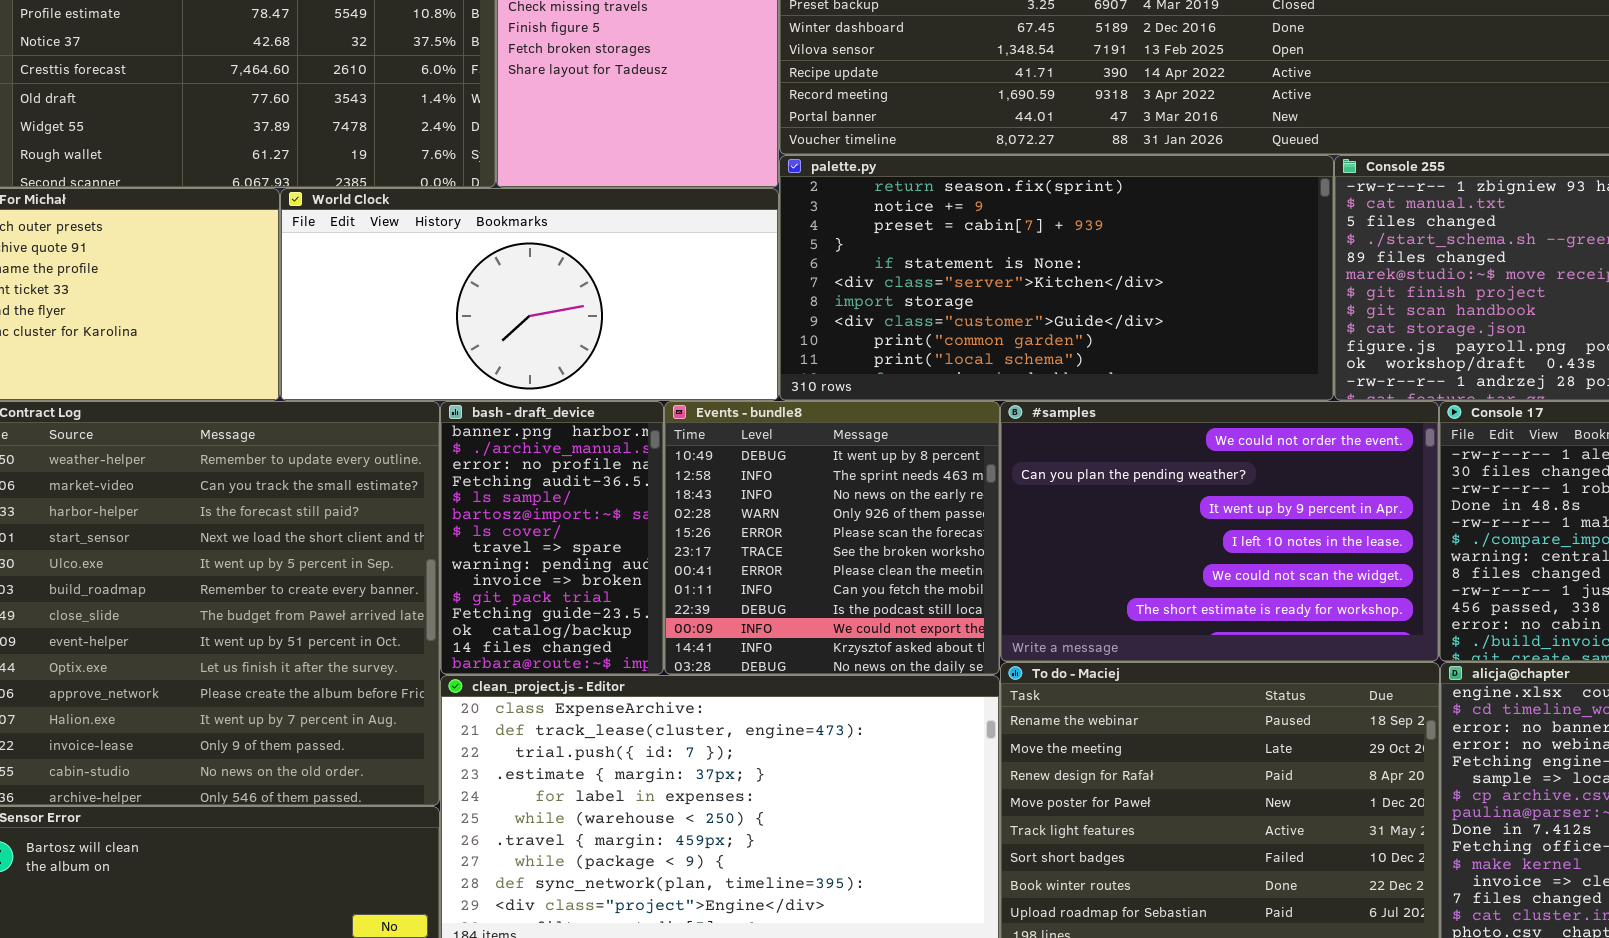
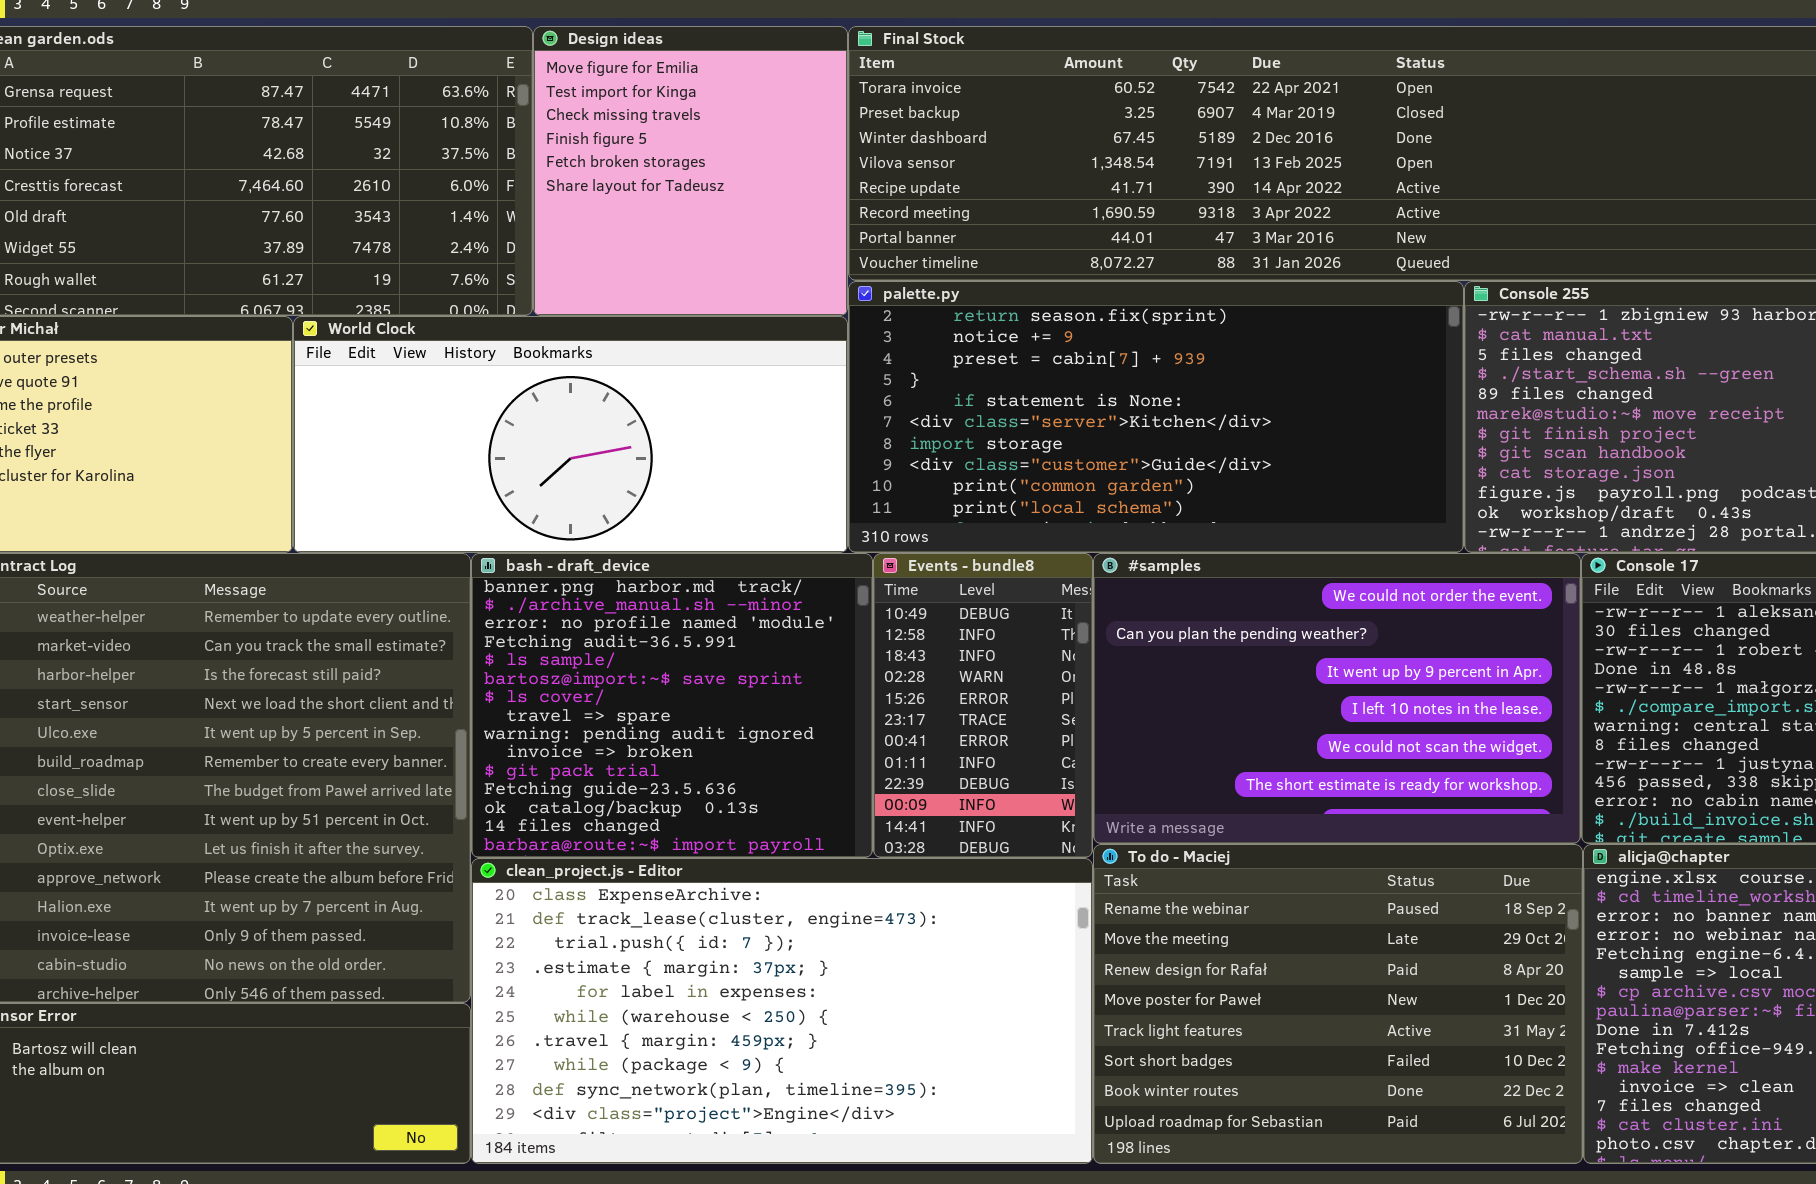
bash - draft_device: [440,401,664,675] -> [471,553,873,858], resized
Events - bundle8: [664,401,1000,675] -> [873,553,1093,858], resized

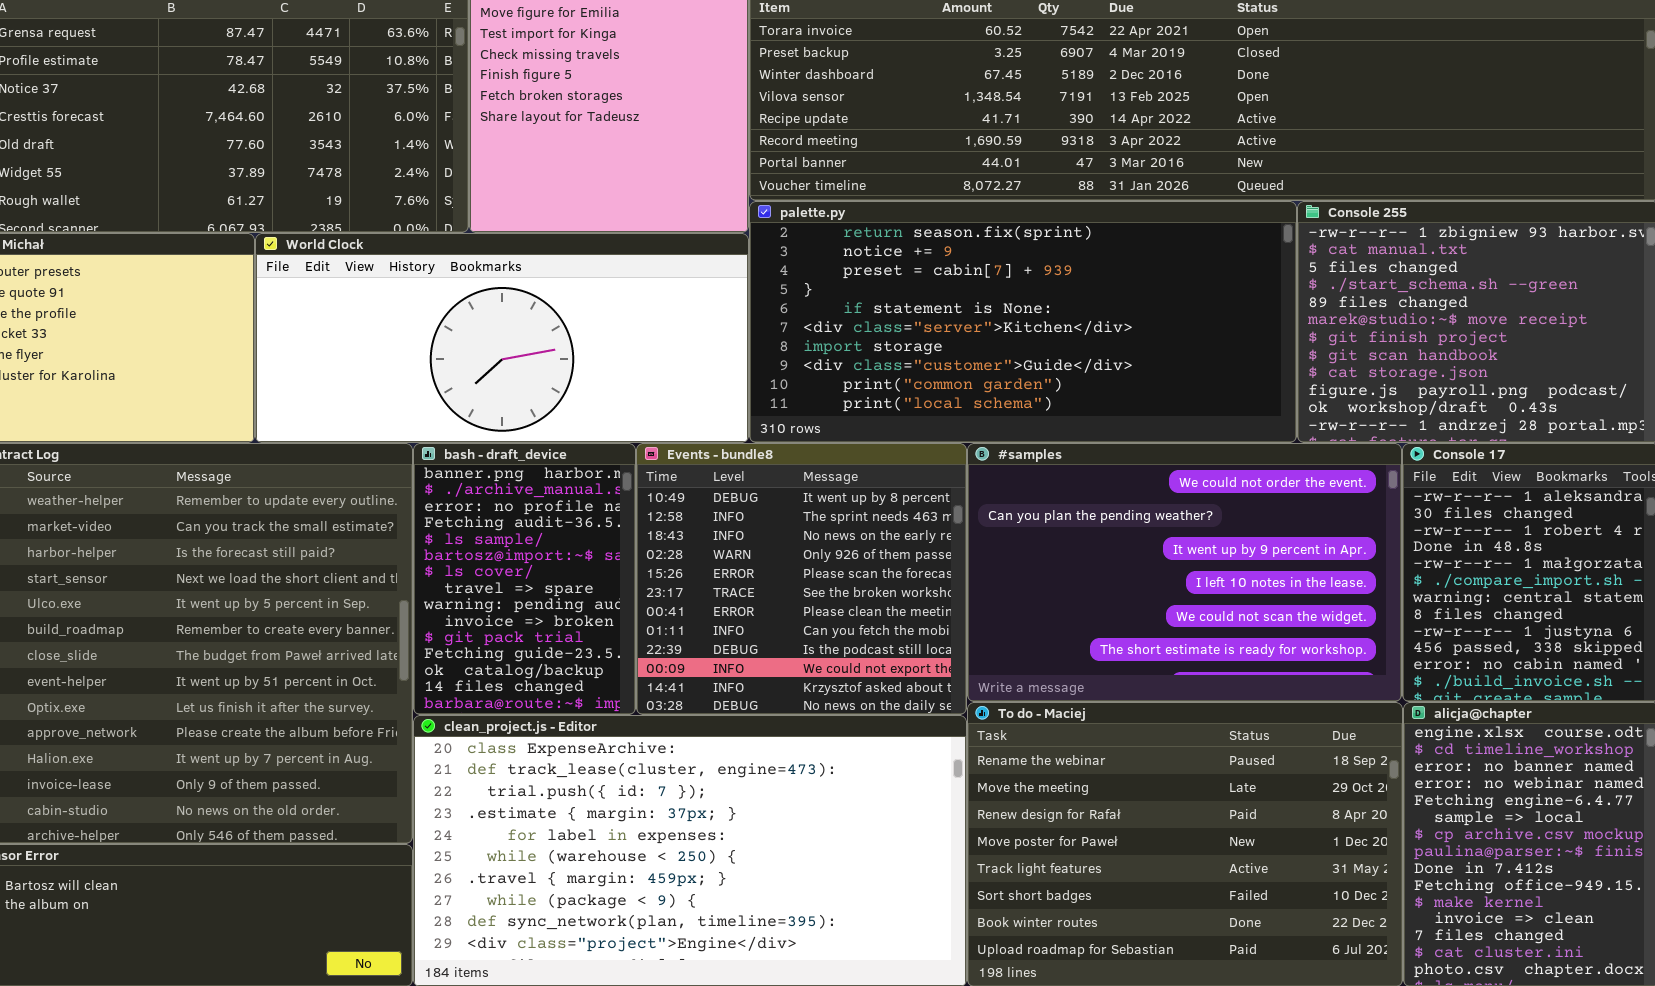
bash - draft_device: [471,553,873,858] -> [413,443,636,715], resized
Events - bundle8: [873,553,1093,858] -> [636,443,967,715], resized

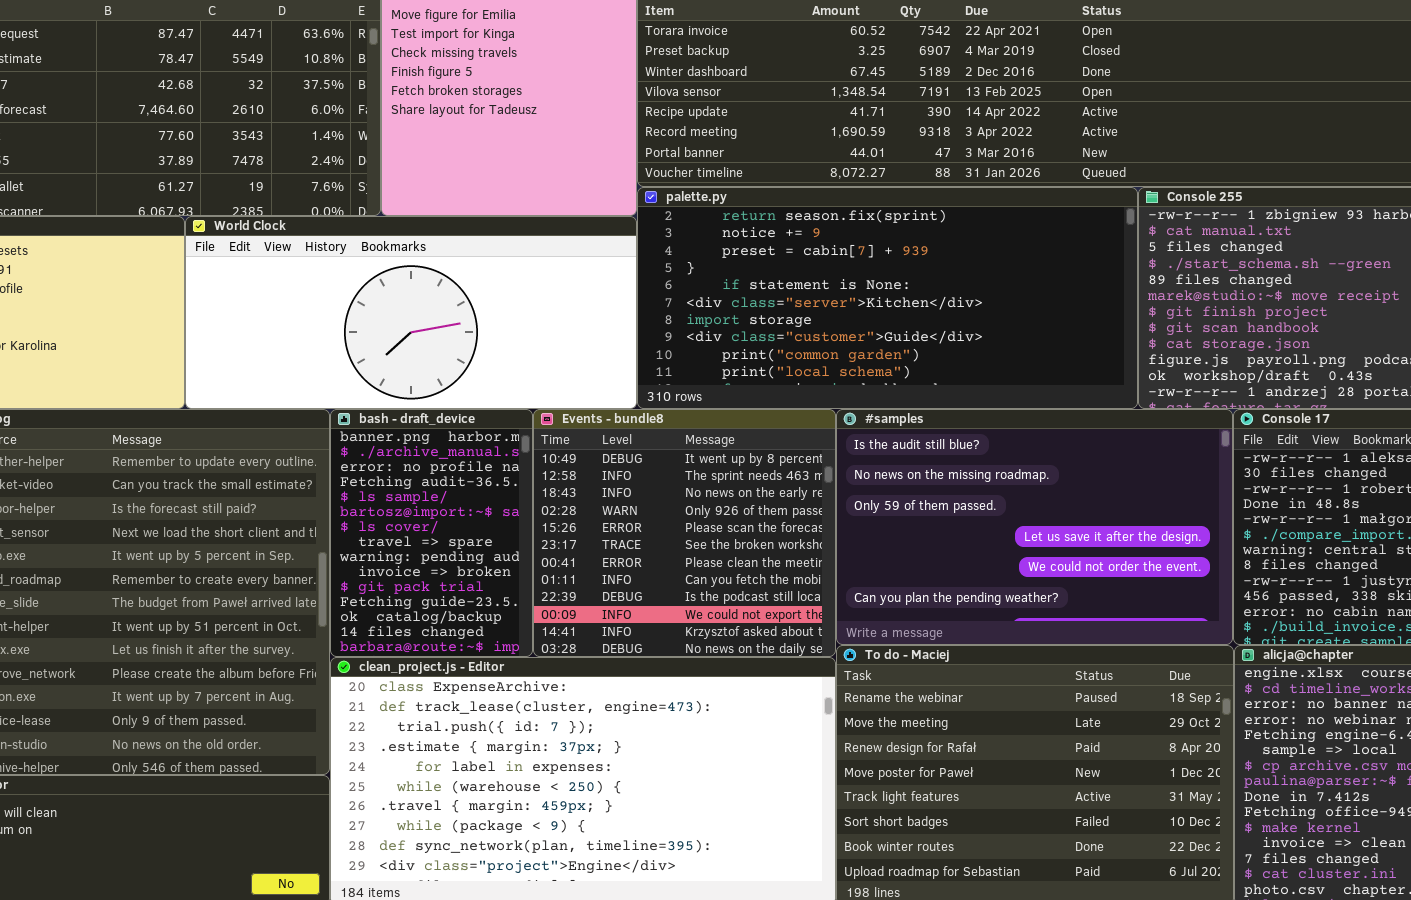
#samples: [967,443,1402,702] -> [836,409,1233,645], scrolled up 4 rows

